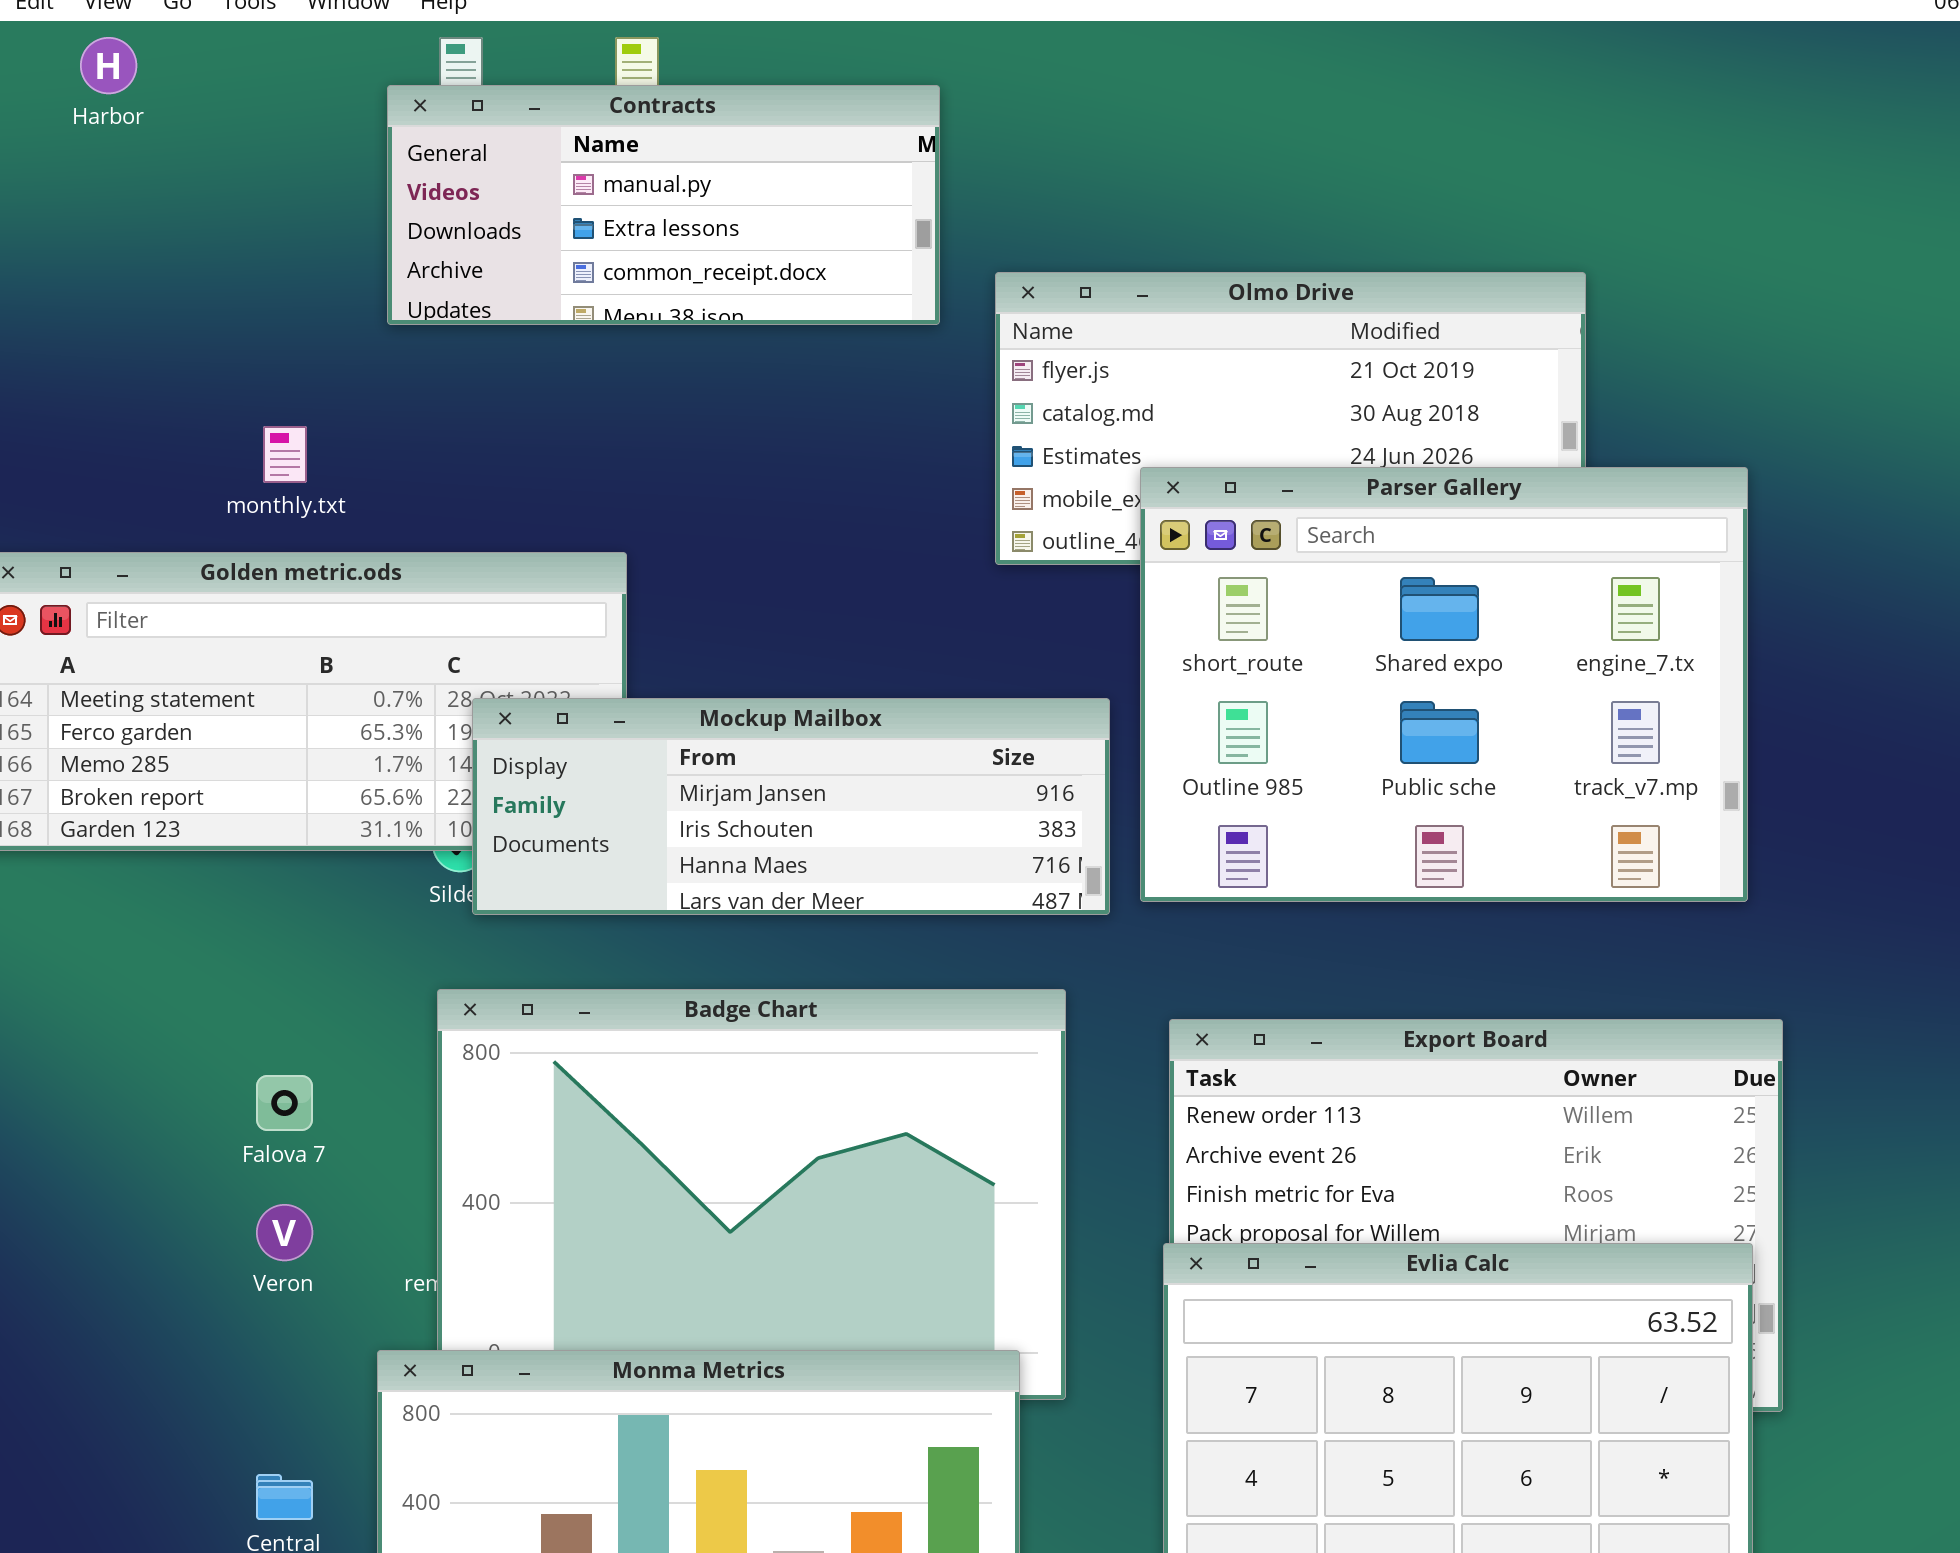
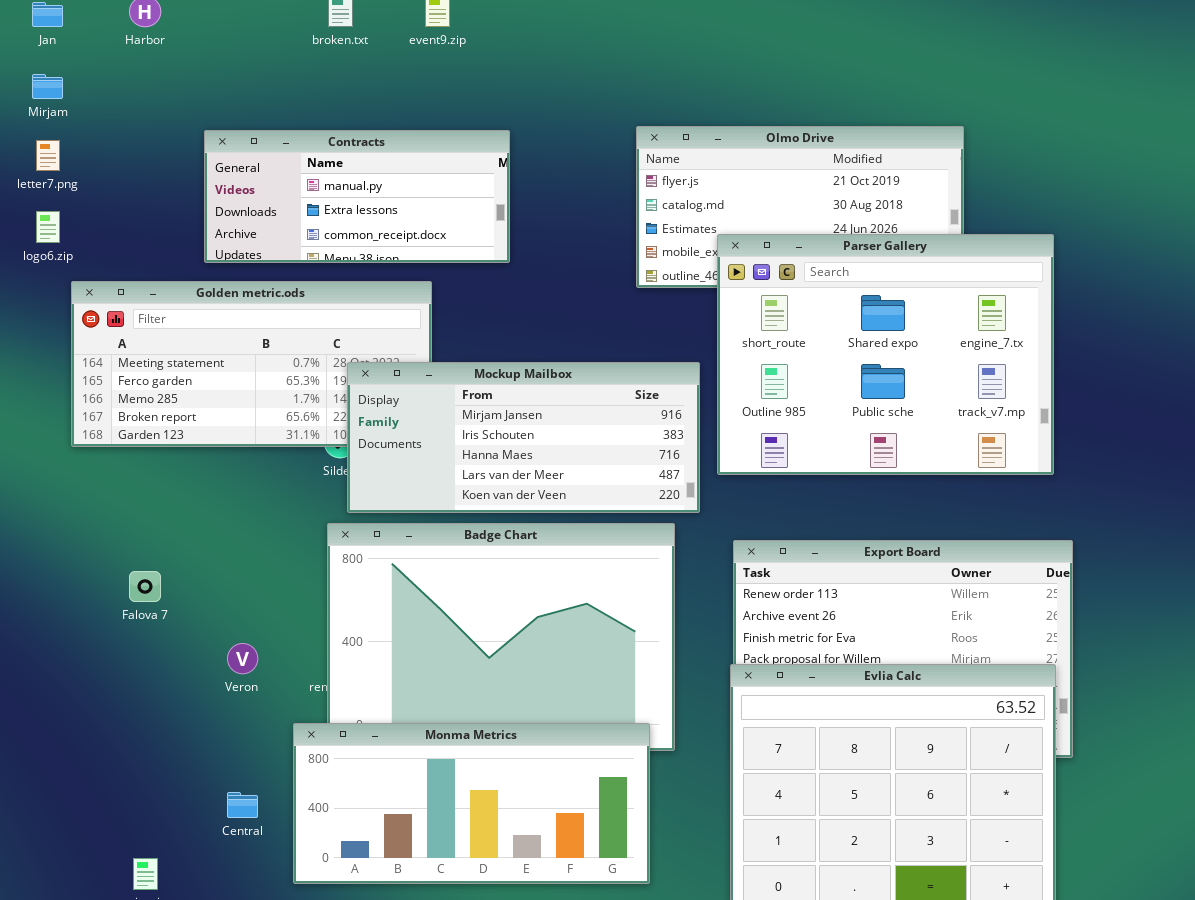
Contracts: [387,85,940,325] -> [204,130,510,263], moved
Mockup Mailbox: [472,698,1110,915] -> [347,362,700,513], resized
Falova 7: [256,1075,313,1131] -> [129,571,161,602], moved

